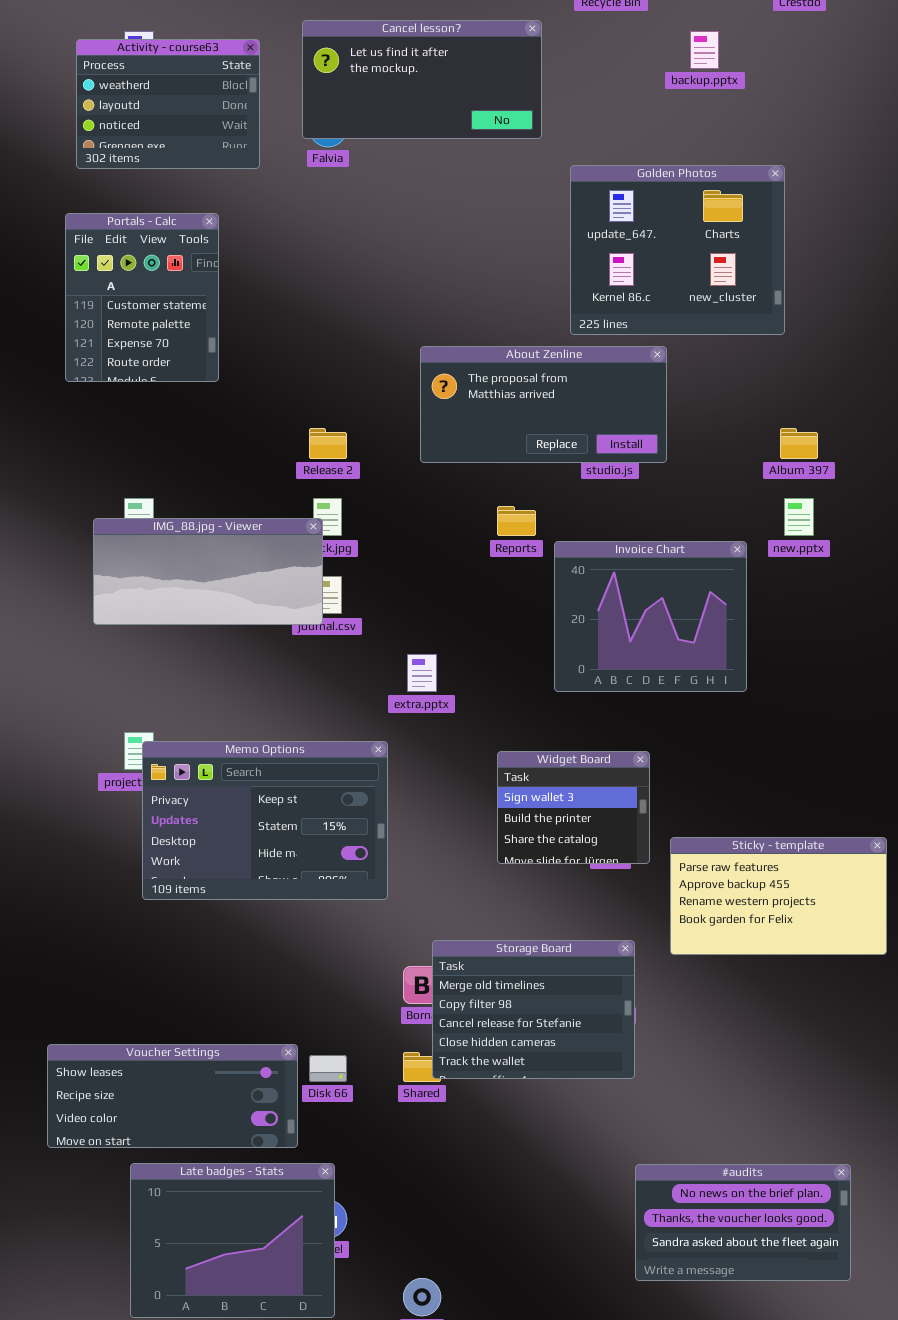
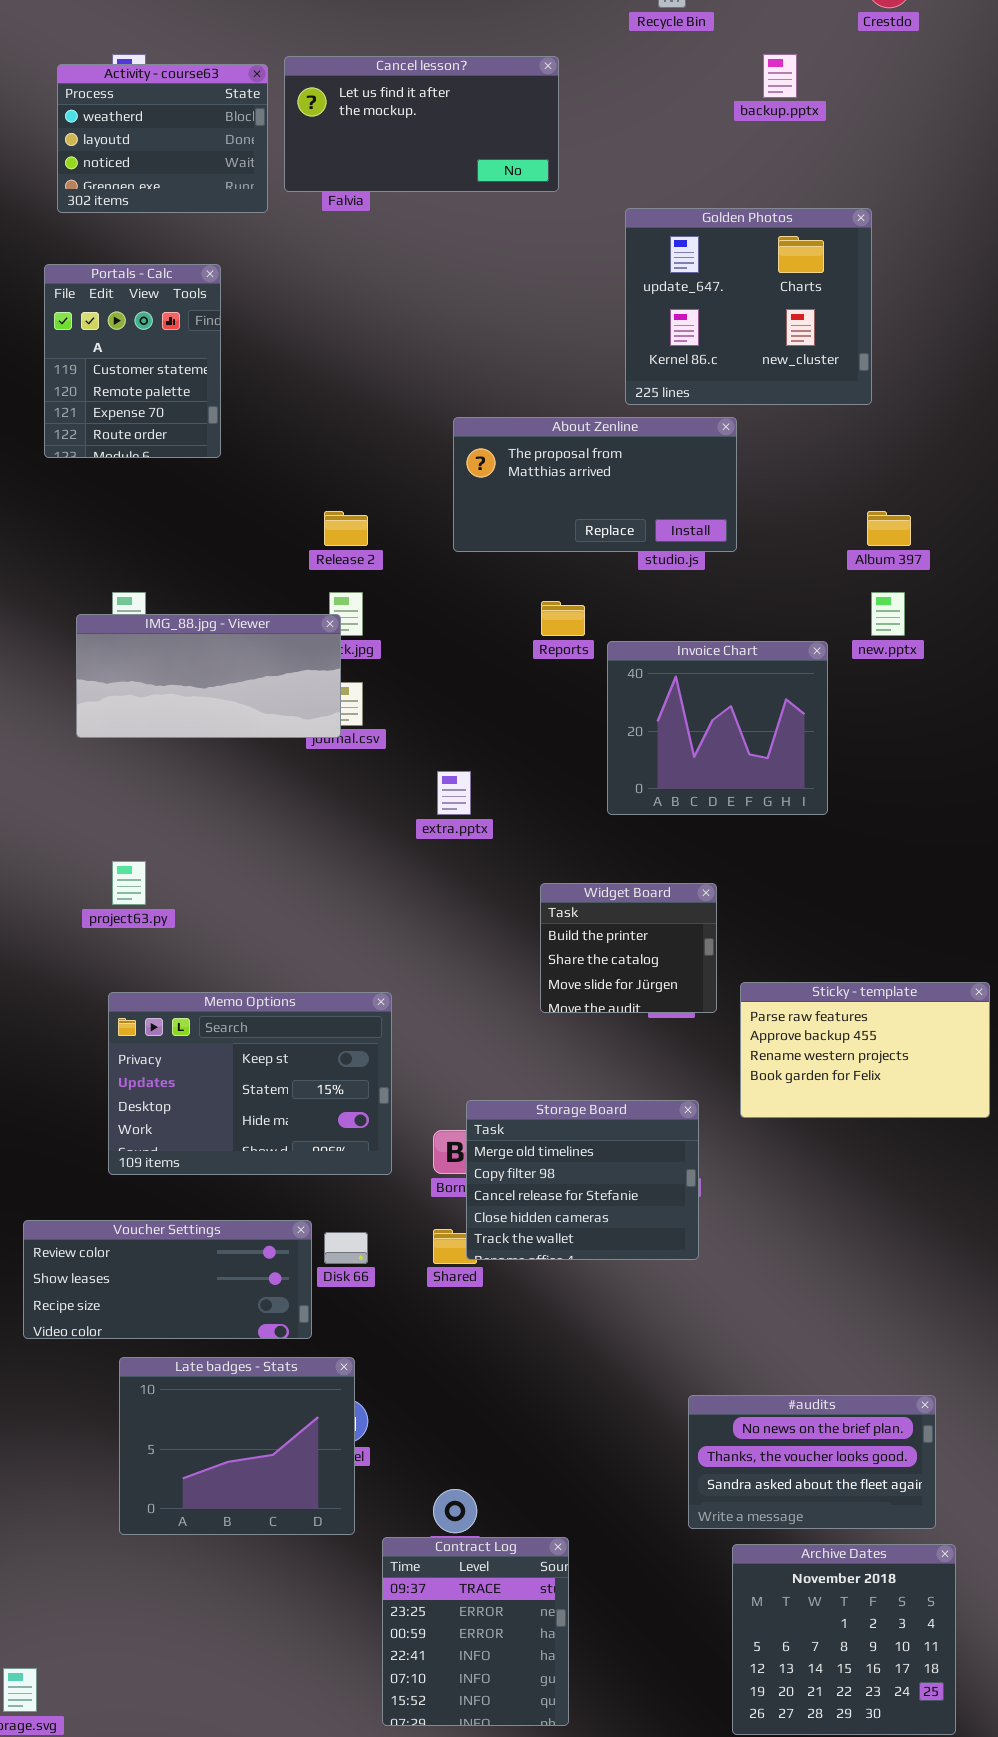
Cancel lesson?: [302,20,542,139] -> [284,56,559,192], moved
Memo Options: [142,741,388,900] -> [108,992,392,1175], moved
Widget Board: [497,751,650,864] -> [540,883,717,1013], scrolled down 1 row
Voucher Settings: [47,1044,298,1148] -> [23,1220,312,1339], scrolled up 1 row
#audits: [635,1164,851,1281] -> [688,1395,936,1529], moved

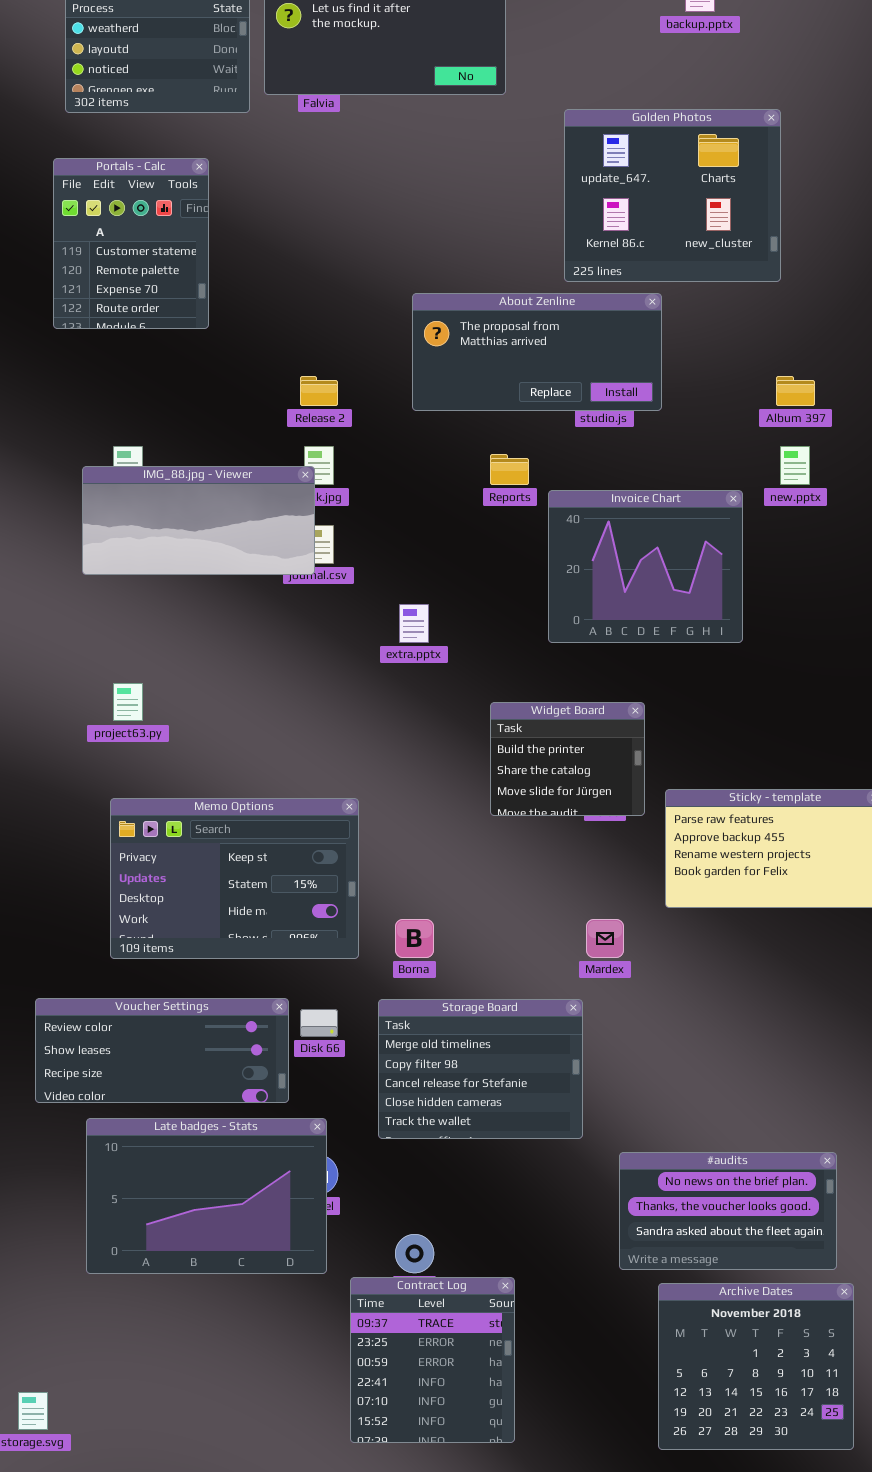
Storage Board: [466,1100,699,1260] -> [378,999,583,1139], moved
Late badges - Stats: [119,1357,355,1535] -> [86,1118,327,1274], resized

